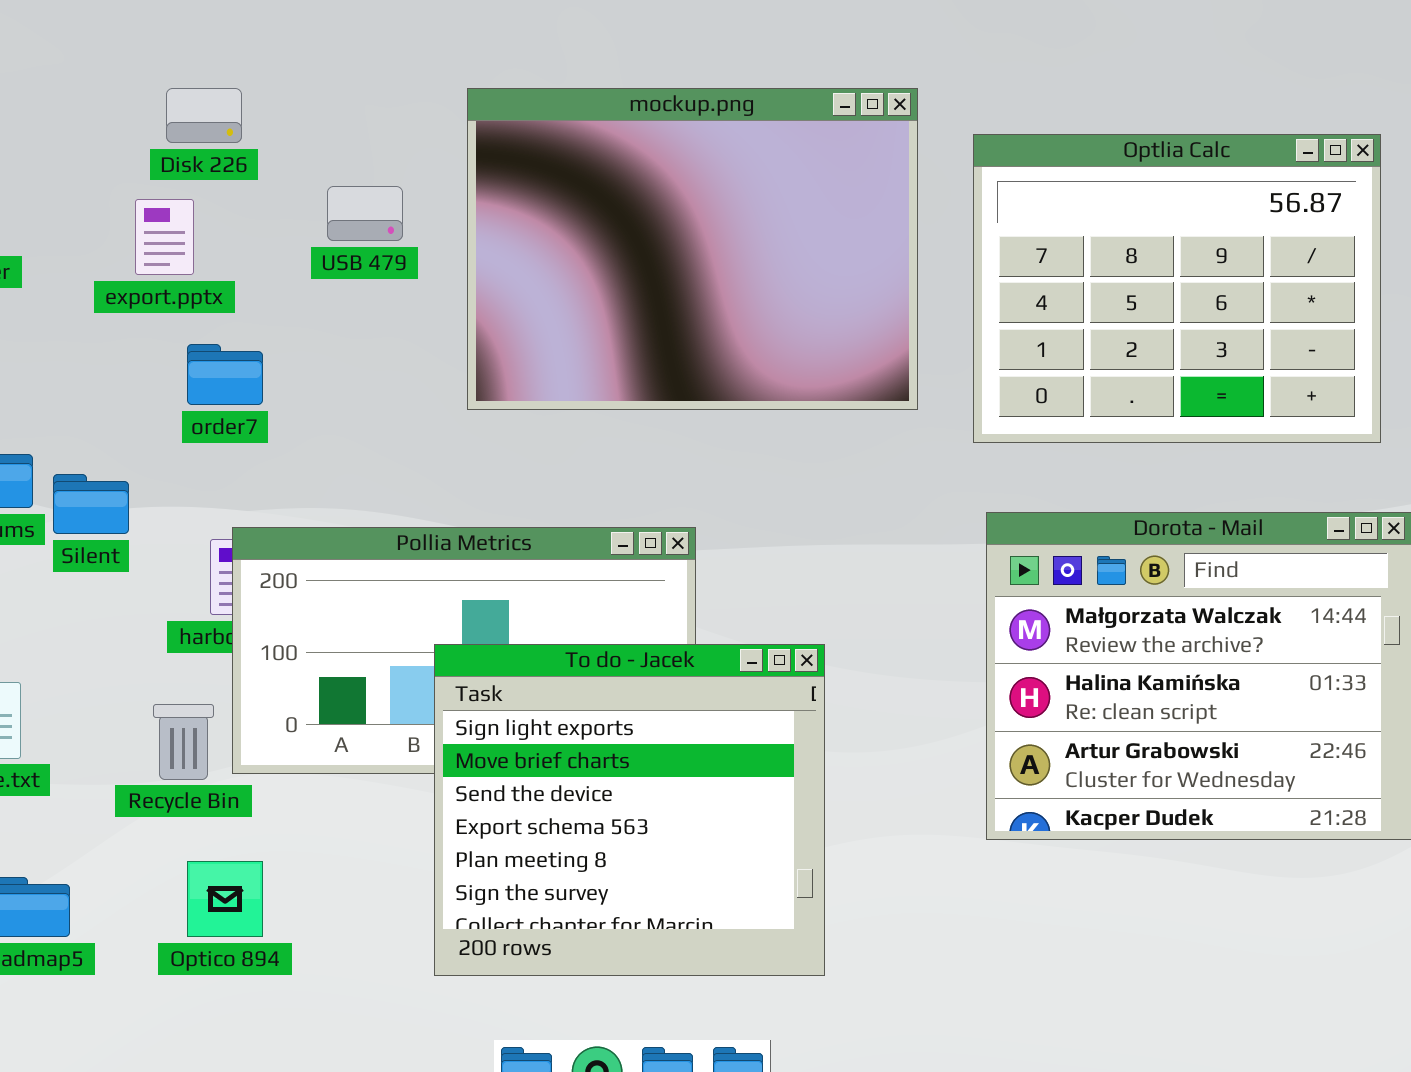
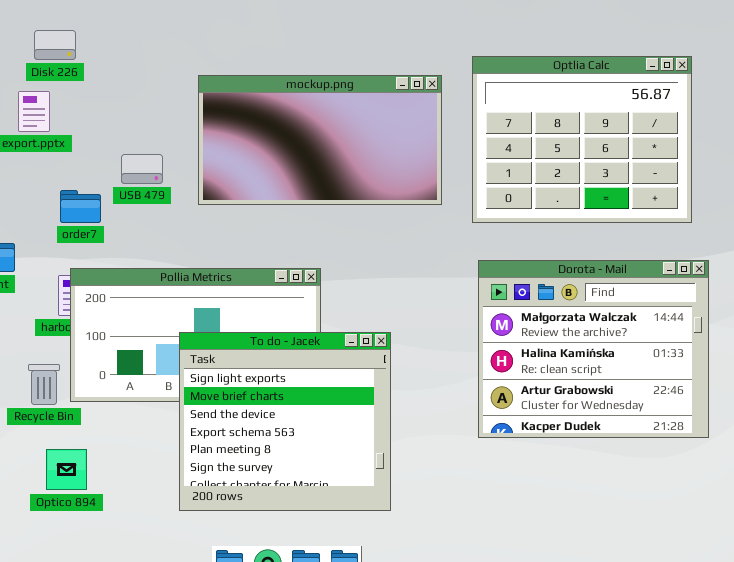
mockup.png: [467,88,918,410] -> [198,75,442,205], resized
USB 479: [327,186,403,241] -> [121,154,163,184], moved
order7: [187,344,263,405] -> [60,190,101,223], moved

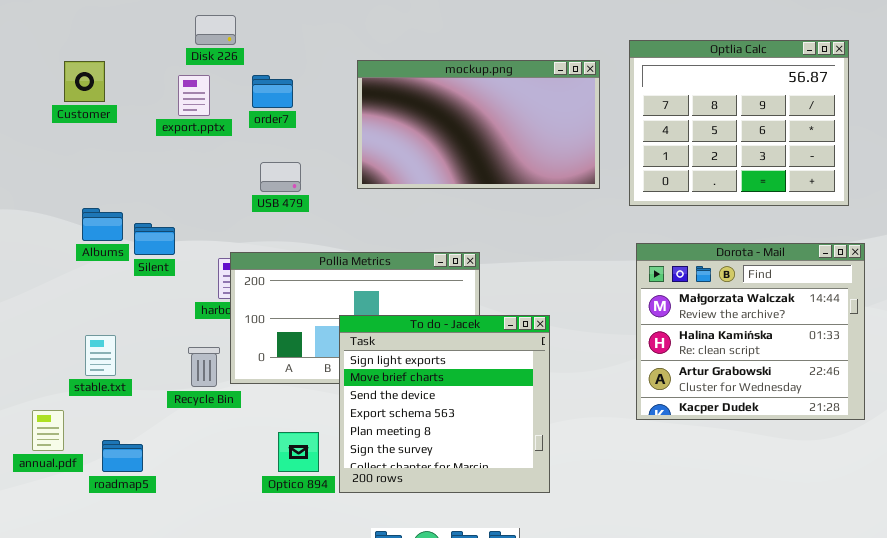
USB 479: [121,154,163,184] -> [260,162,301,192], moved
order7: [60,190,101,223] -> [252,75,293,108], moved
Optico 894: [46,449,87,490] -> [278,432,319,472], moved

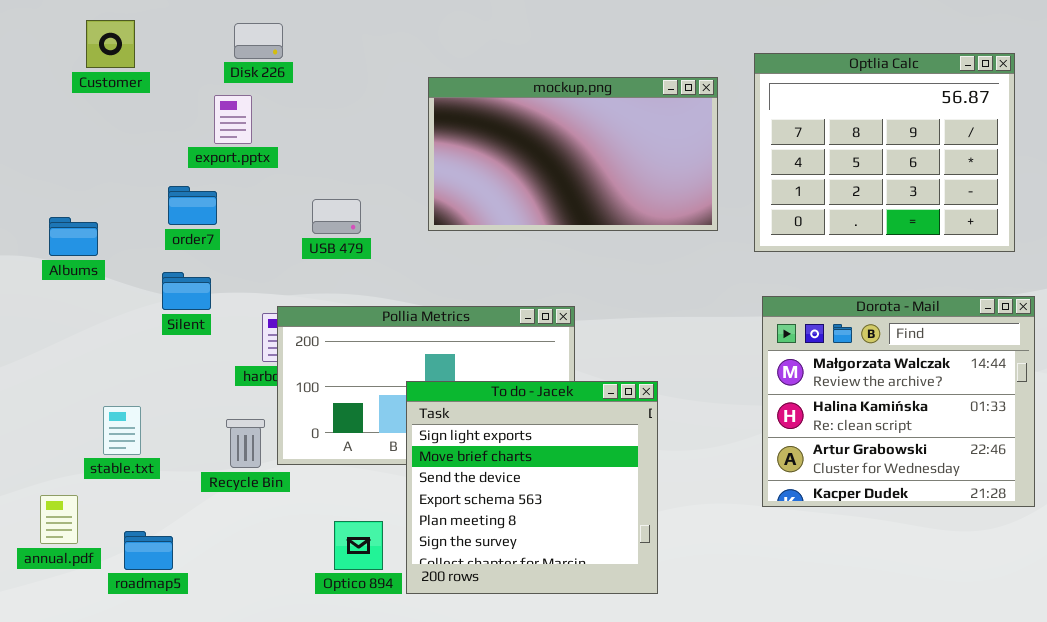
Customer: [64,61,105,102] -> [86,20,135,68], moved
order7: [252,75,293,108] -> [168,186,217,225], moved
Albums: [82,208,123,241] -> [49,217,98,256], moved

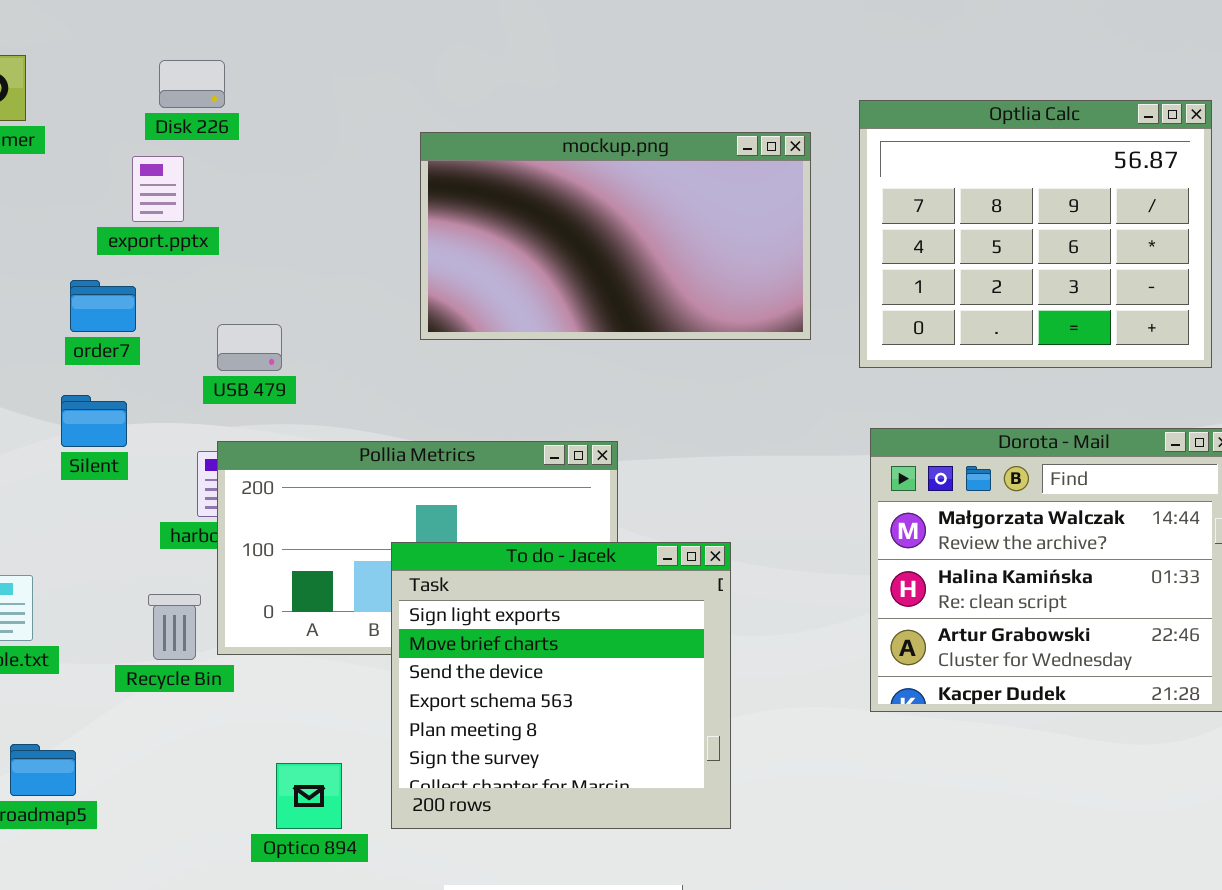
USB 479: [312,199,361,234] -> [217,324,282,371], moved
Optico 894: [334,521,383,570] -> [276,763,342,829], moved

